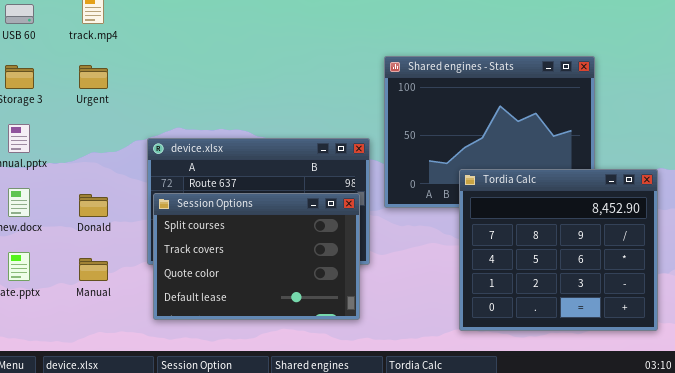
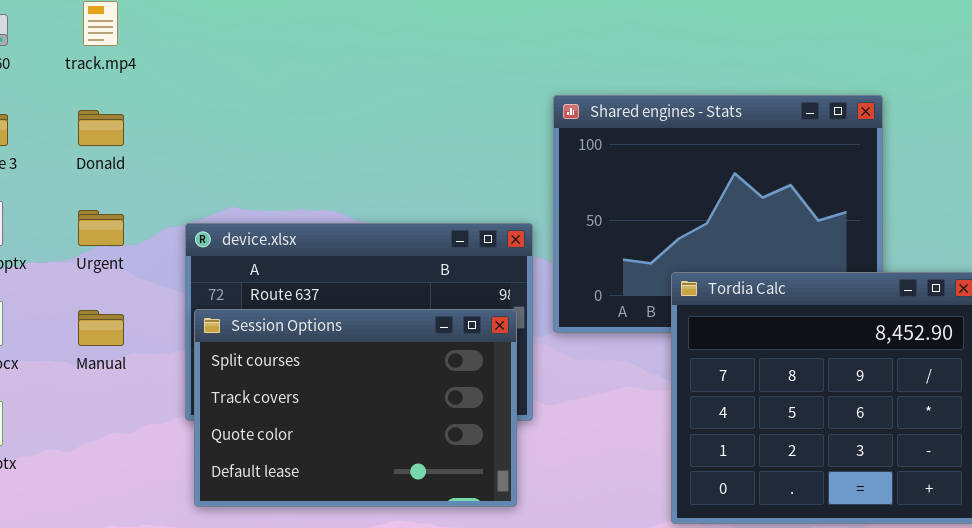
Urgent: [79,65,108,89] -> [78,210,124,246], moved
Donald: [79,194,108,217] -> [78,110,124,146], moved
Manual: [79,258,108,281] -> [78,310,124,346], moved

